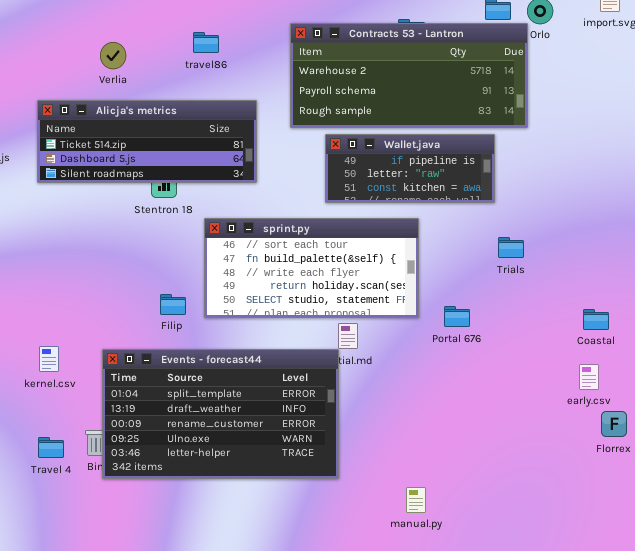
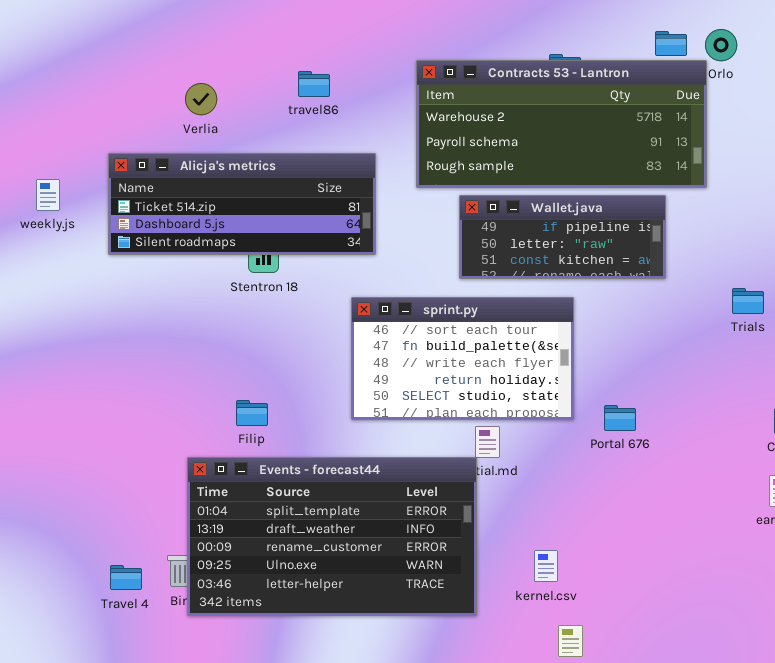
sprint.py: [204,218,419,318] -> [351,297,574,420], resized
Trials: [498,237,524,258] -> [732,288,764,314], moved
Filip: [160,294,186,315] -> [236,400,268,426], moved
kernel.csv: [39,346,59,372] -> [534,550,558,582], moved

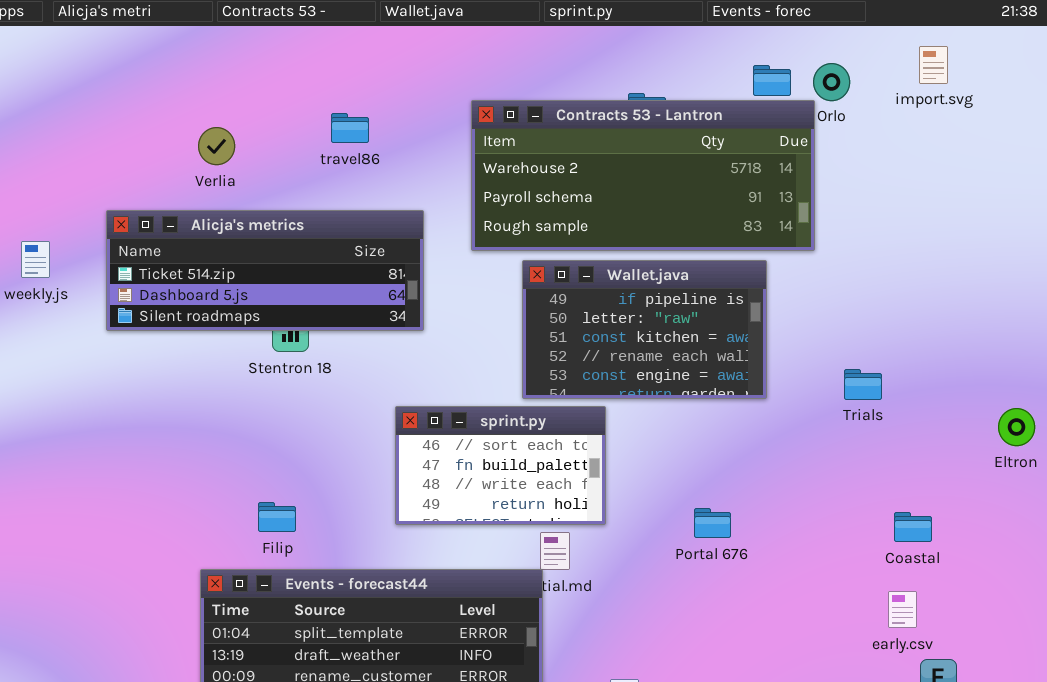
Wallet.java: [459,195,666,279] -> [522,260,767,399], resized
sprint.py: [351,297,574,420] -> [395,406,606,525], resized

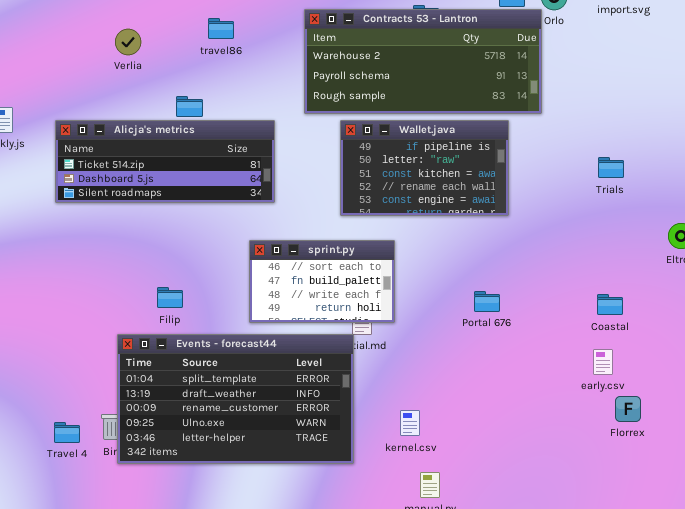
Alicja's metrics: [106,210,424,331] -> [55,120,275,203], moved
Trials: [844,369,882,400] -> [598,157,624,178], moved
sprint.py: [395,406,606,525] -> [249,240,395,323], moved
Portal 676: [694,508,731,538] -> [474,291,500,312], moved

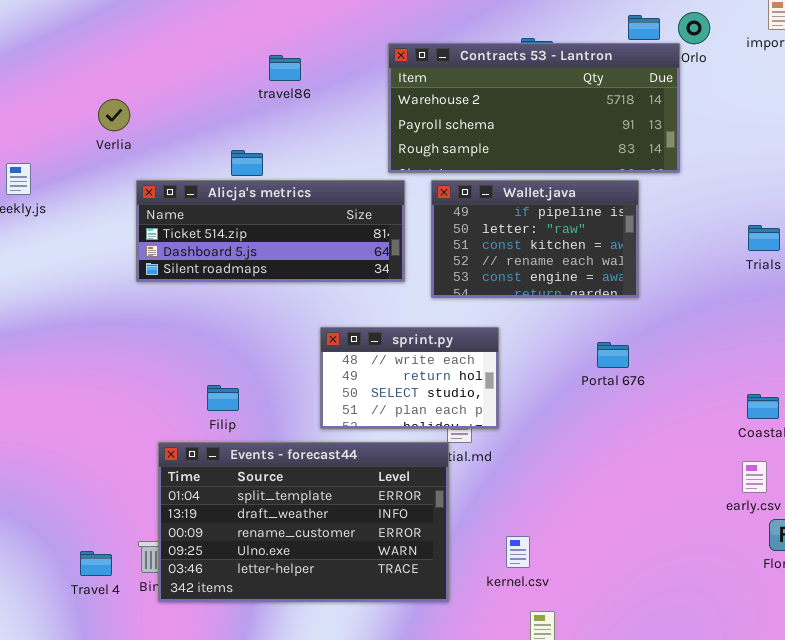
Verlia: [115,29,141,55] -> [98,99,130,131], moved
Alicja's metrics: [55,120,275,203] -> [136,180,405,282], moved
sprint.py: [249,240,395,323] -> [320,327,499,429], scrolled down 2 rows
Portal 676: [474,291,500,312] -> [597,342,629,368], moved

